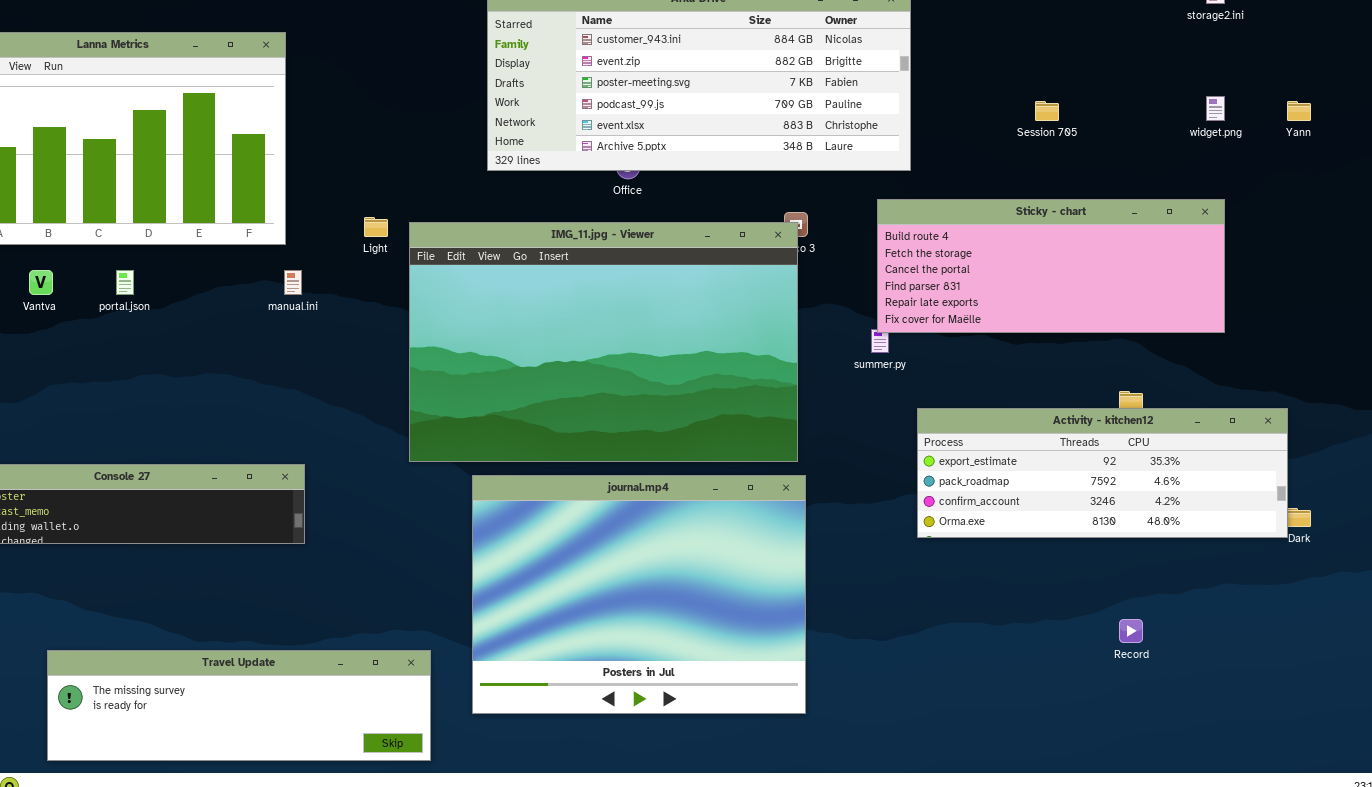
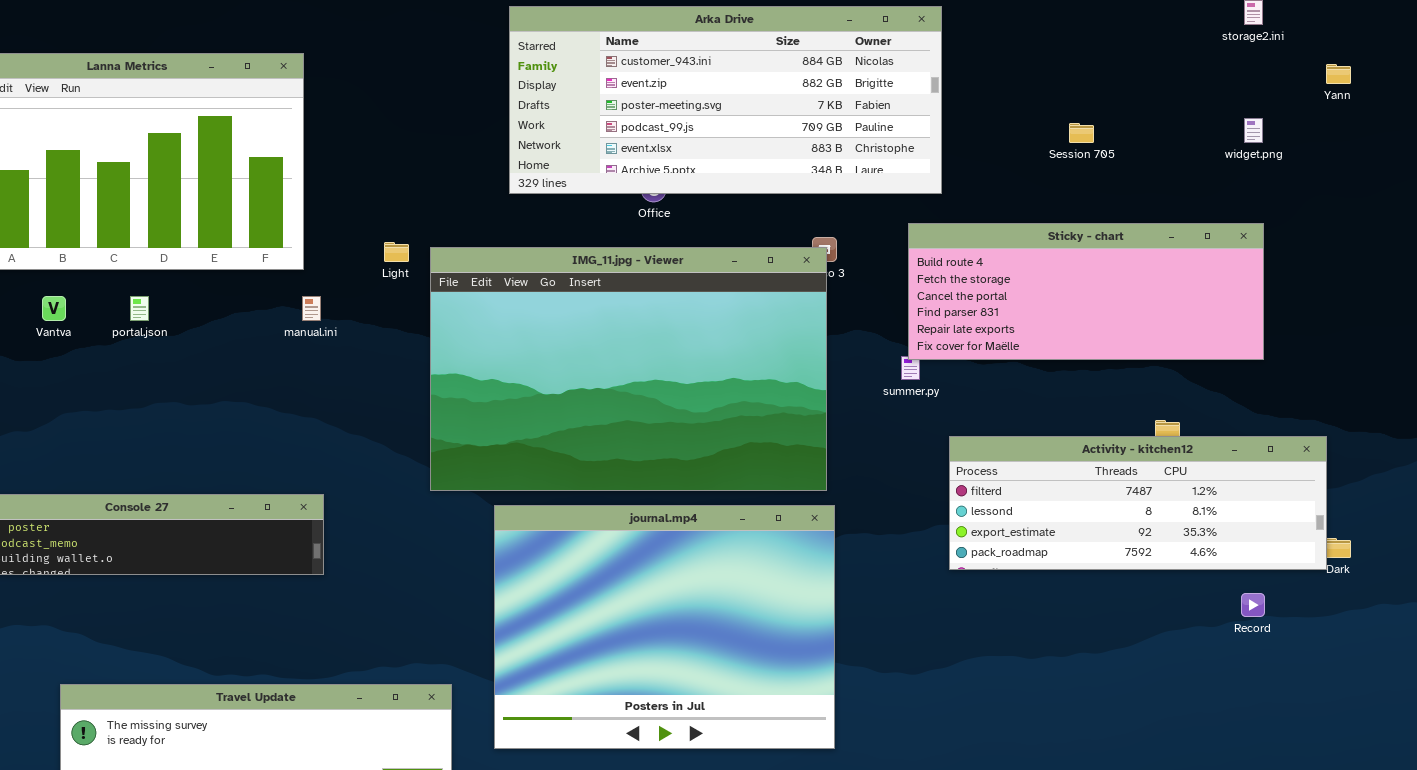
Yann: [1287,101,1311,121] -> [1326,64,1351,84], moved
Activity - kitchen12: [917,408,1288,538] -> [949,436,1327,570], scrolled up 2 rows
Record: [1119,619,1143,643] -> [1241,593,1265,617], moved

